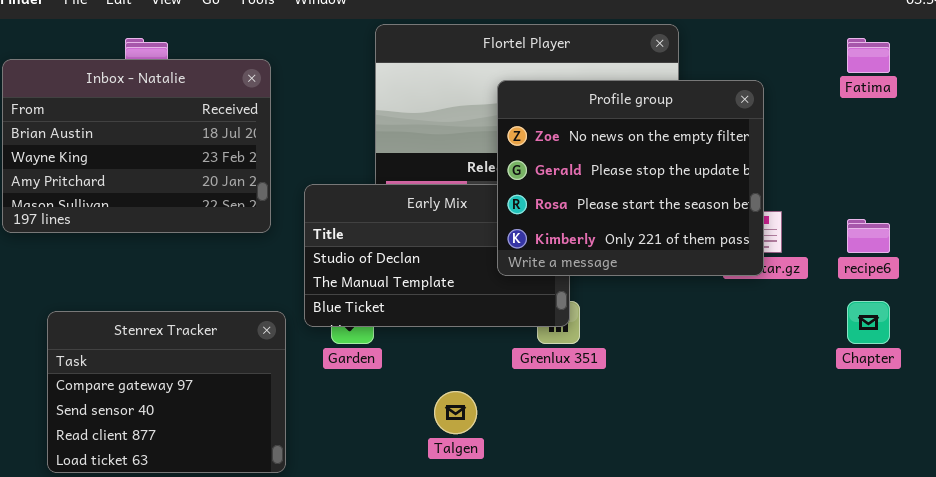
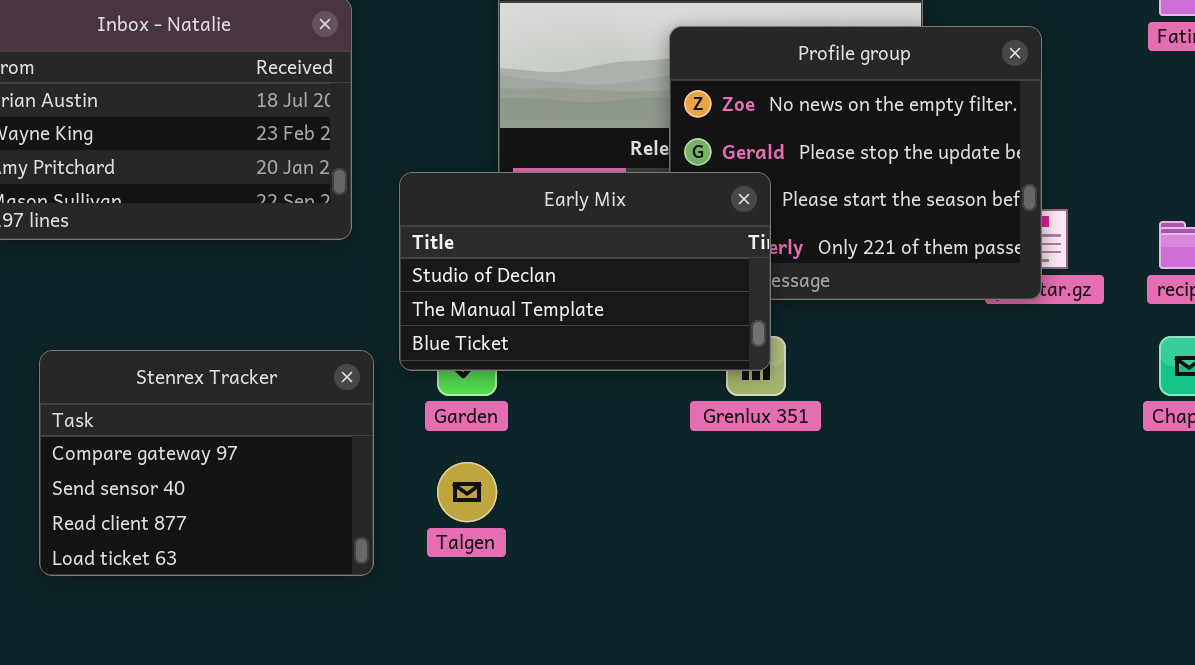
Early Mix: [304,184,570,327] -> [399,172,771,371], raised
Talgen: [434,391,477,434] -> [437,462,497,522], moved

